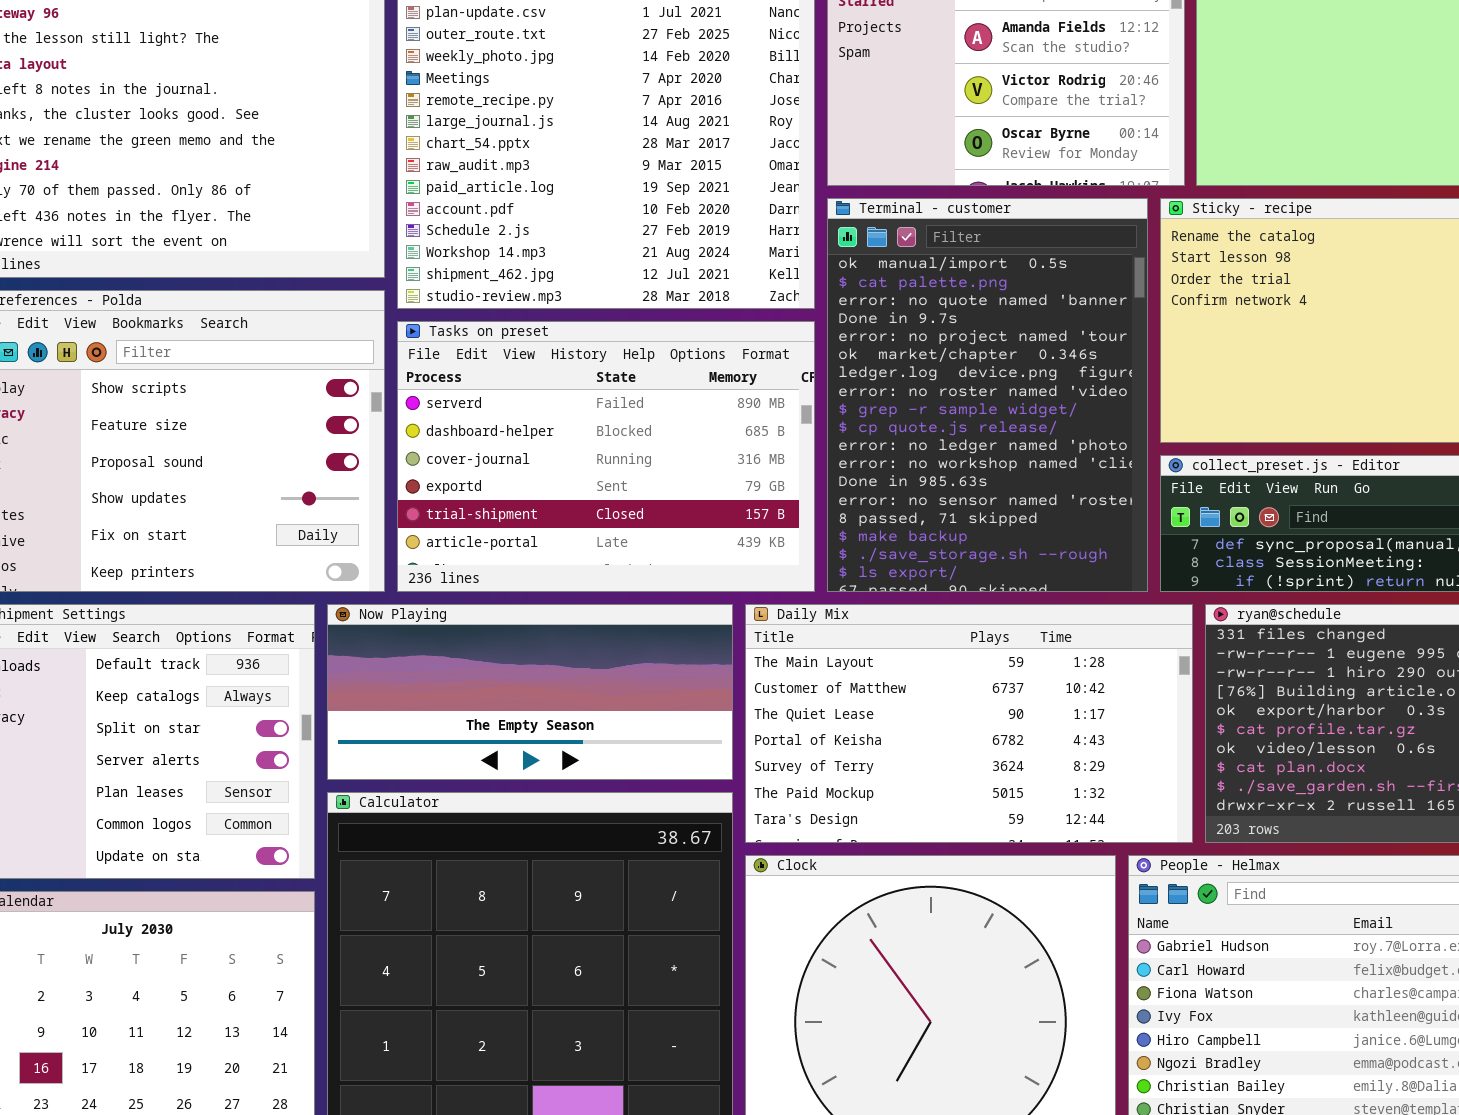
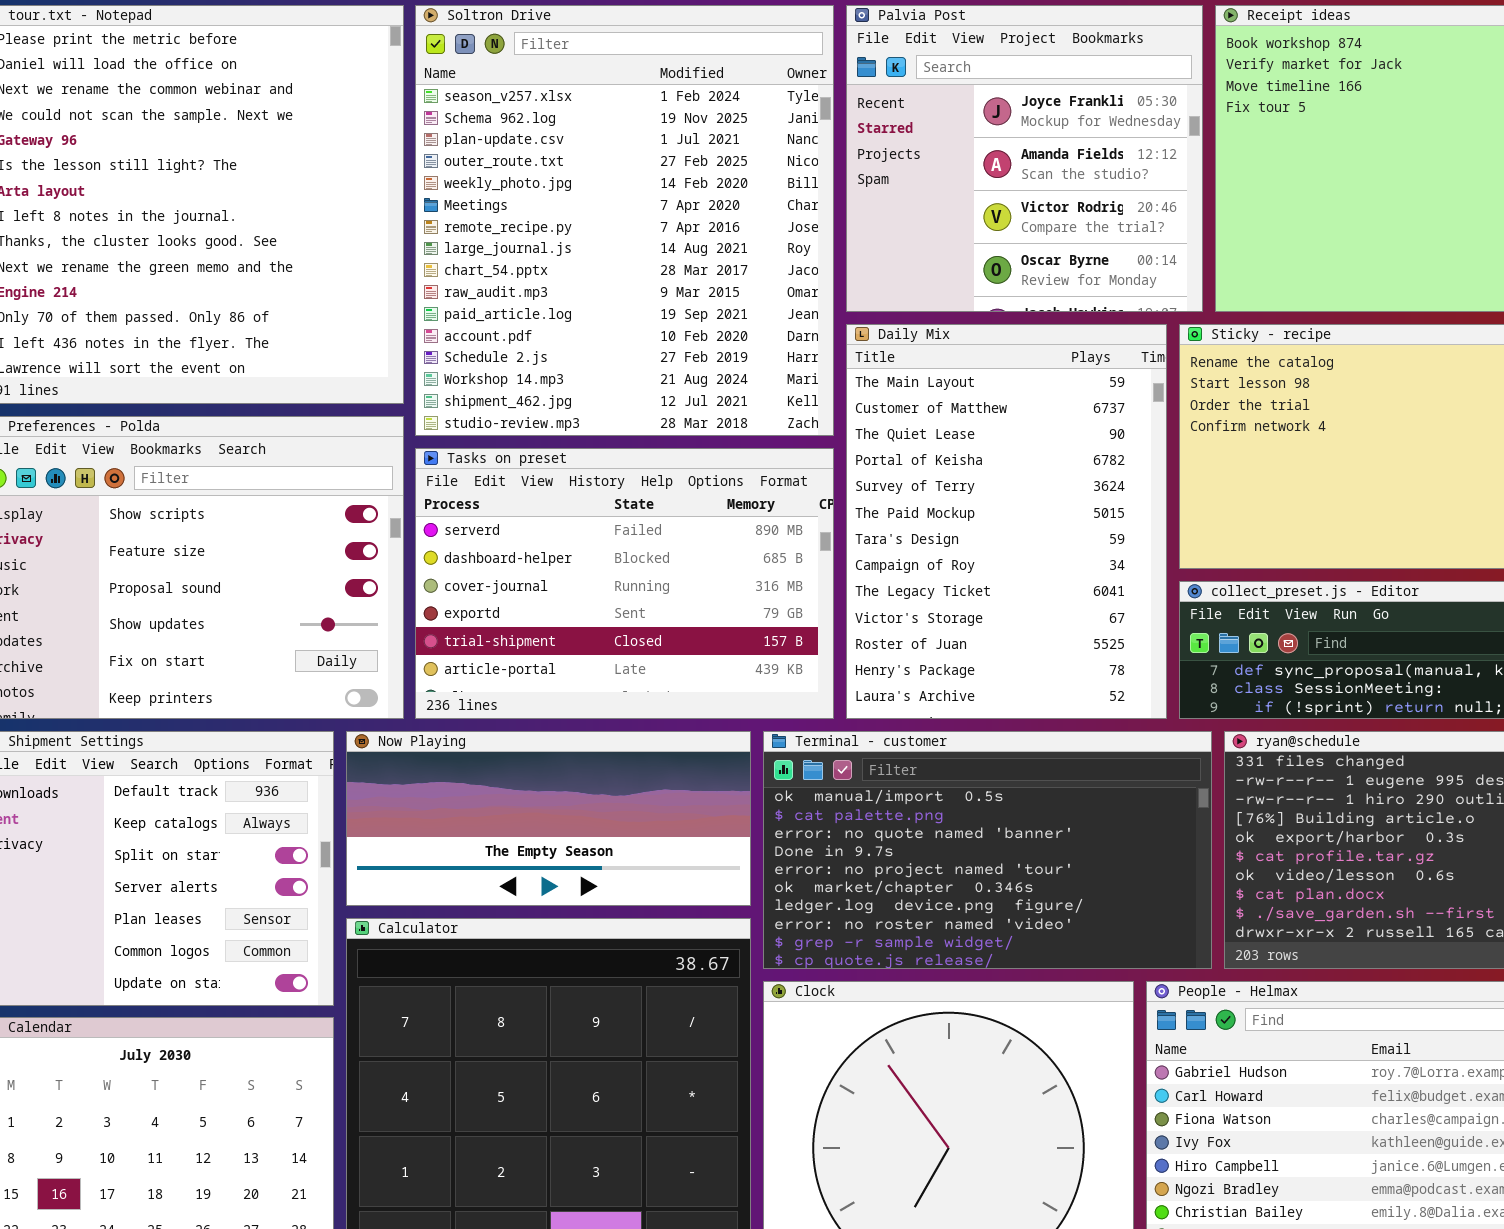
Terminal - customer: [827,198,1148,592] -> [763,731,1212,969], moved, resized
Daily Mix: [745,604,1193,843] -> [846,324,1167,719], moved, resized

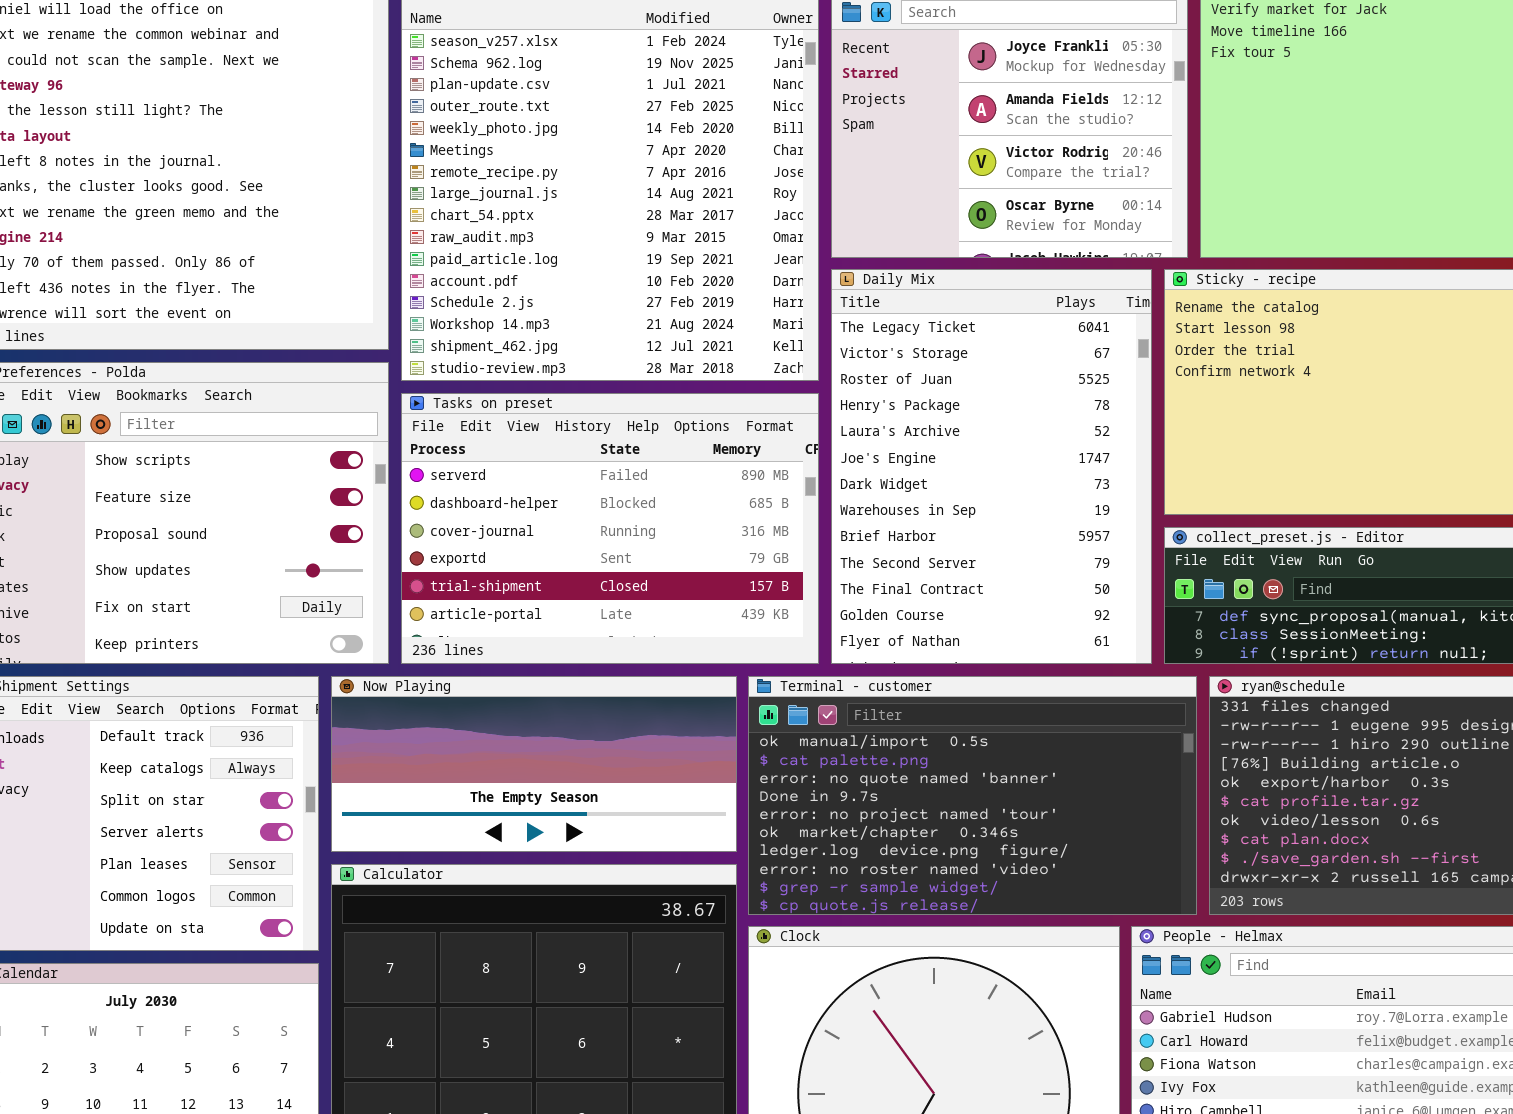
Daily Mix: [846,324,1167,719] -> [831,269,1152,664], scrolled down 8 rows

